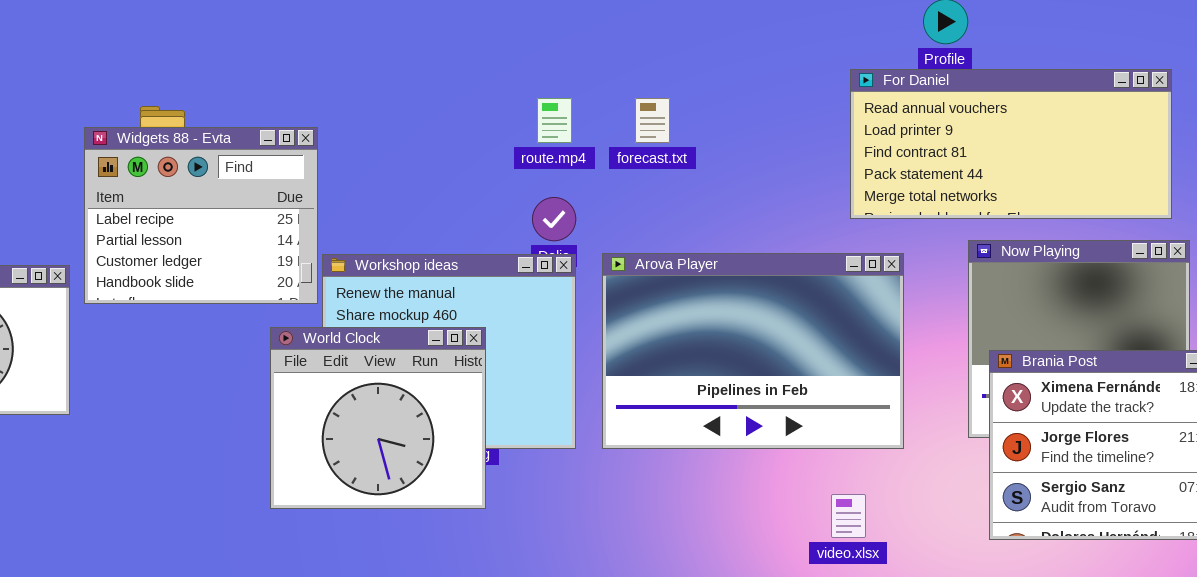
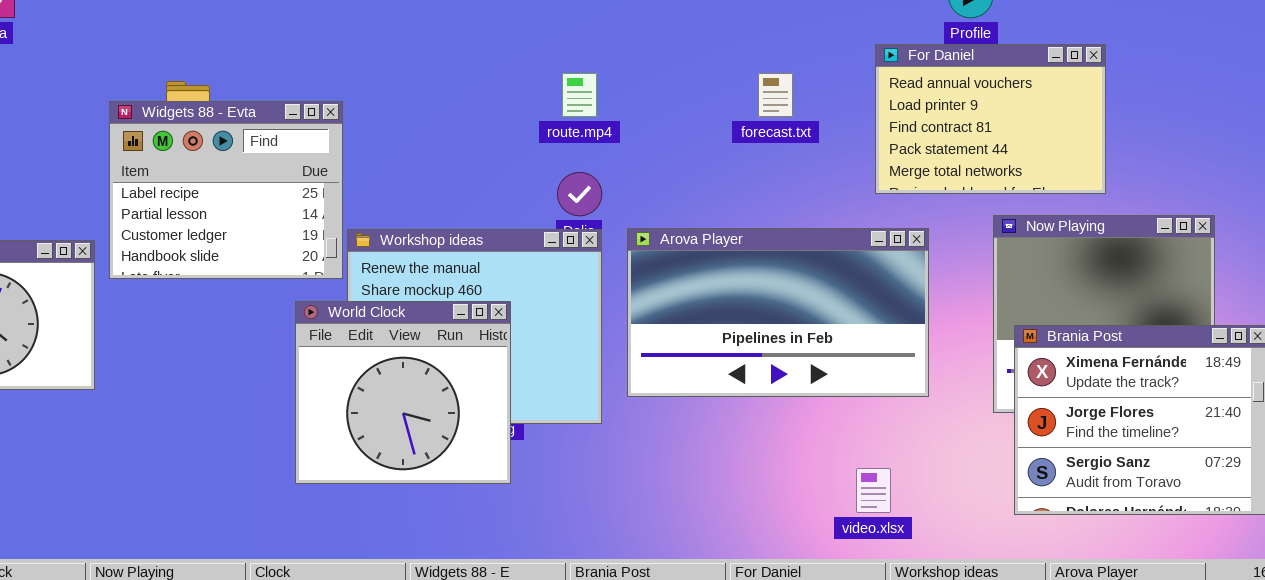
For Daniel: [850,69,1172,219] -> [875,44,1106,194], resized
forecast.txt: [635,98,670,143] -> [758,73,793,117], moved
Arova Player: [602,253,904,449] -> [627,228,929,397], resized

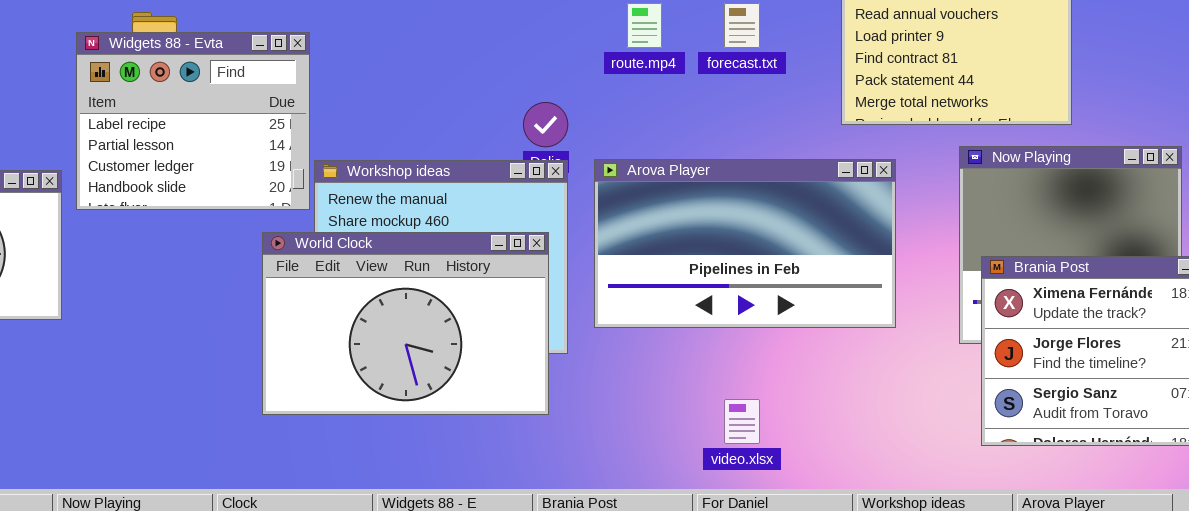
route.mp4: [562,73,597,117] -> [627,3,662,48], moved
World Clock: [295,301,511,484] -> [262,232,549,415], resized
video.xlsx: [856,468,891,513] -> [724,399,760,444], moved

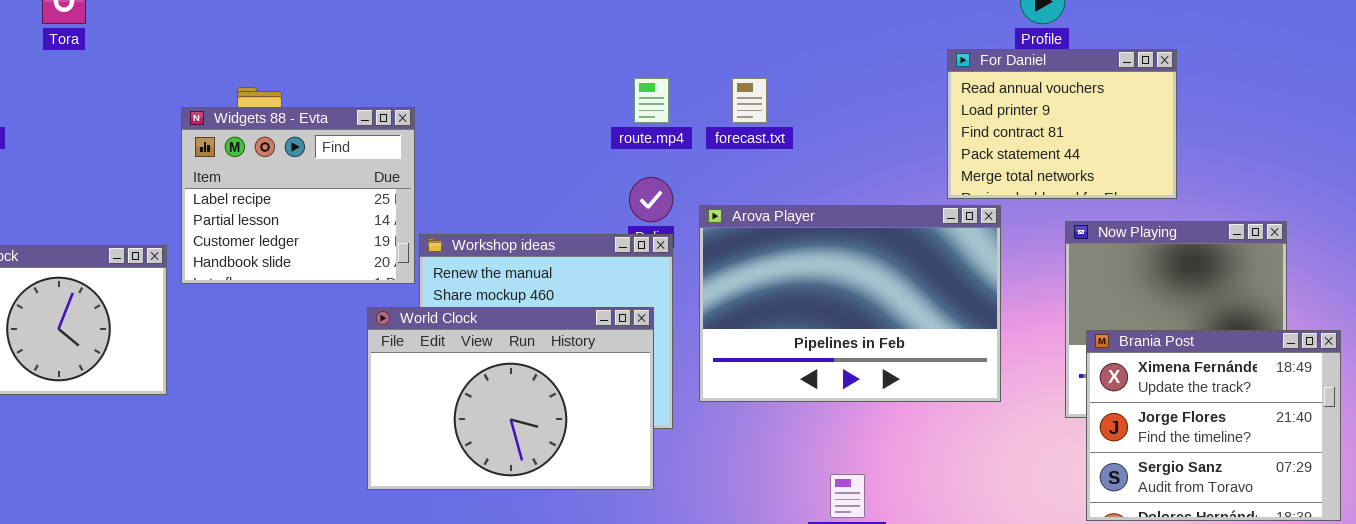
route.mp4: [627,3,662,48] -> [634,78,669,123], moved
forecast.txt: [724,3,760,48] -> [732,78,767,123], moved
Arova Player: [594,159,896,328] -> [699,205,1001,402], resized

